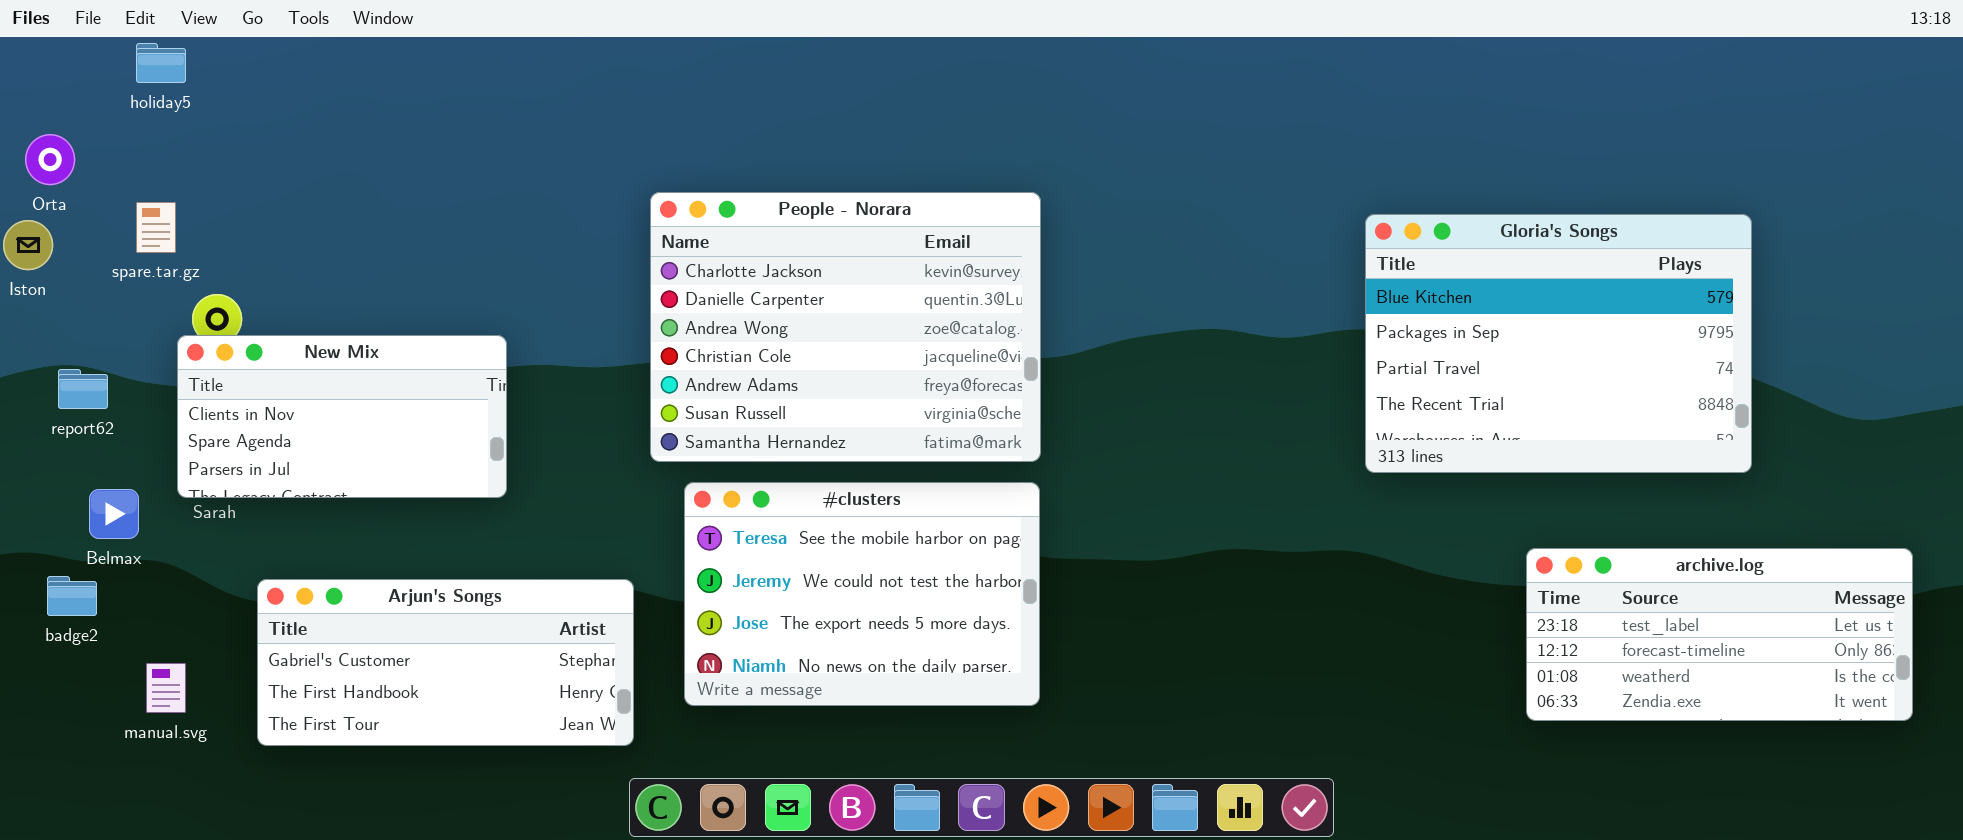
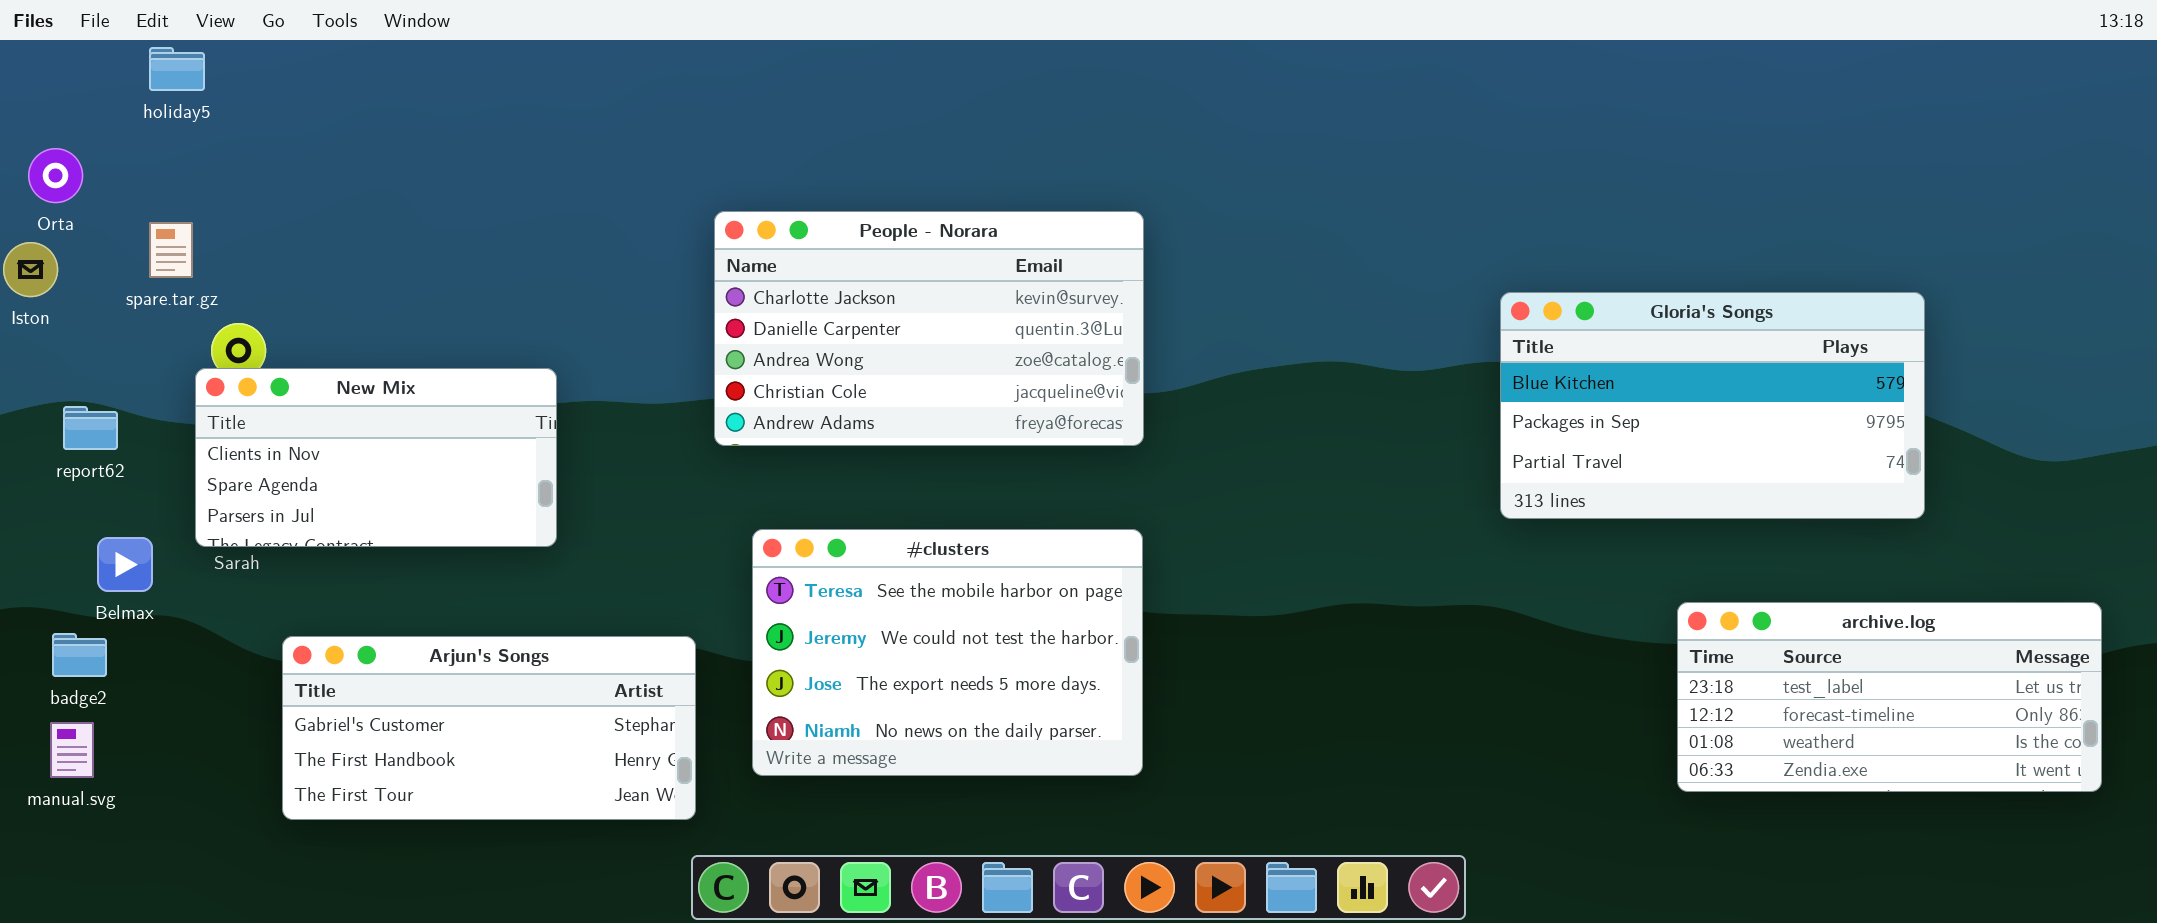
People - Norara: [650,192,1041,462] -> [714,211,1144,446], resized
Gloria's Songs: [1365,214,1752,473] -> [1500,292,1925,519], resized
manual.svg: [146,663,186,713] -> [50,722,94,778], moved

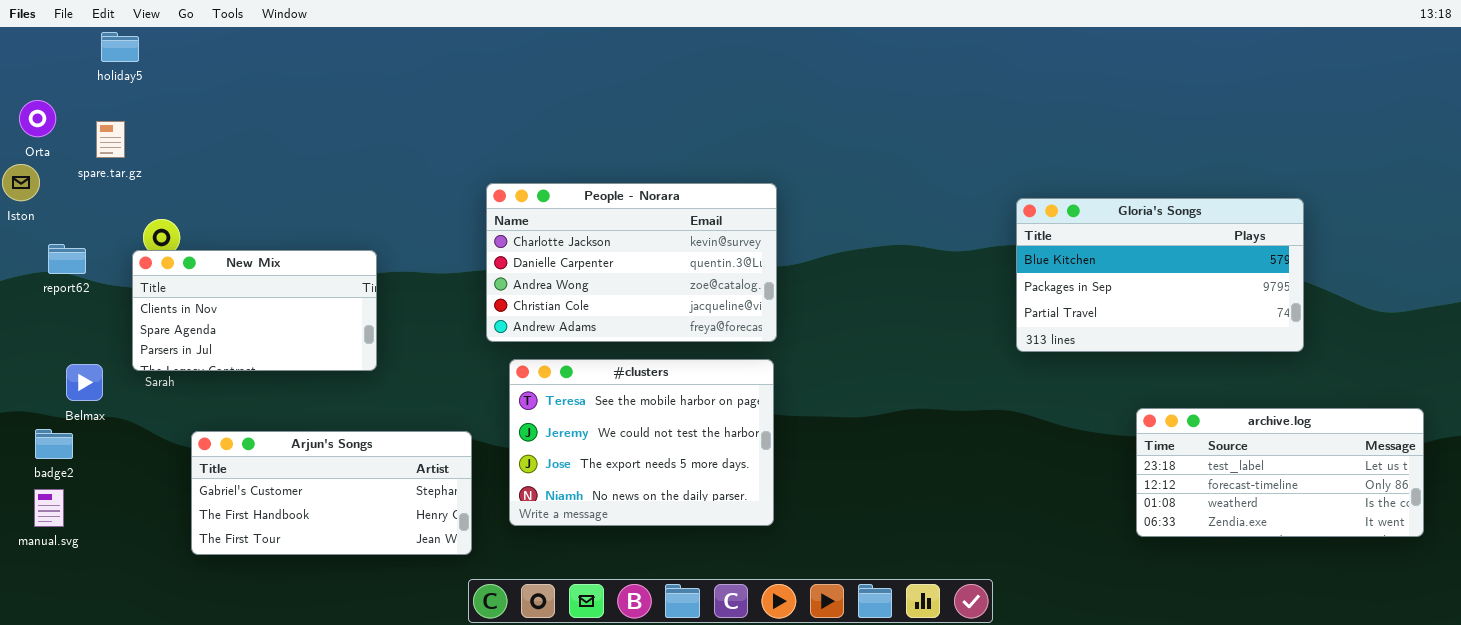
People - Norara: [714,211,1144,446] -> [486,183,777,342], moved
spare.tar.gz: [149,222,193,278] -> [96,121,125,158], moved
report62: [63,406,118,450] -> [48,244,86,274], moved

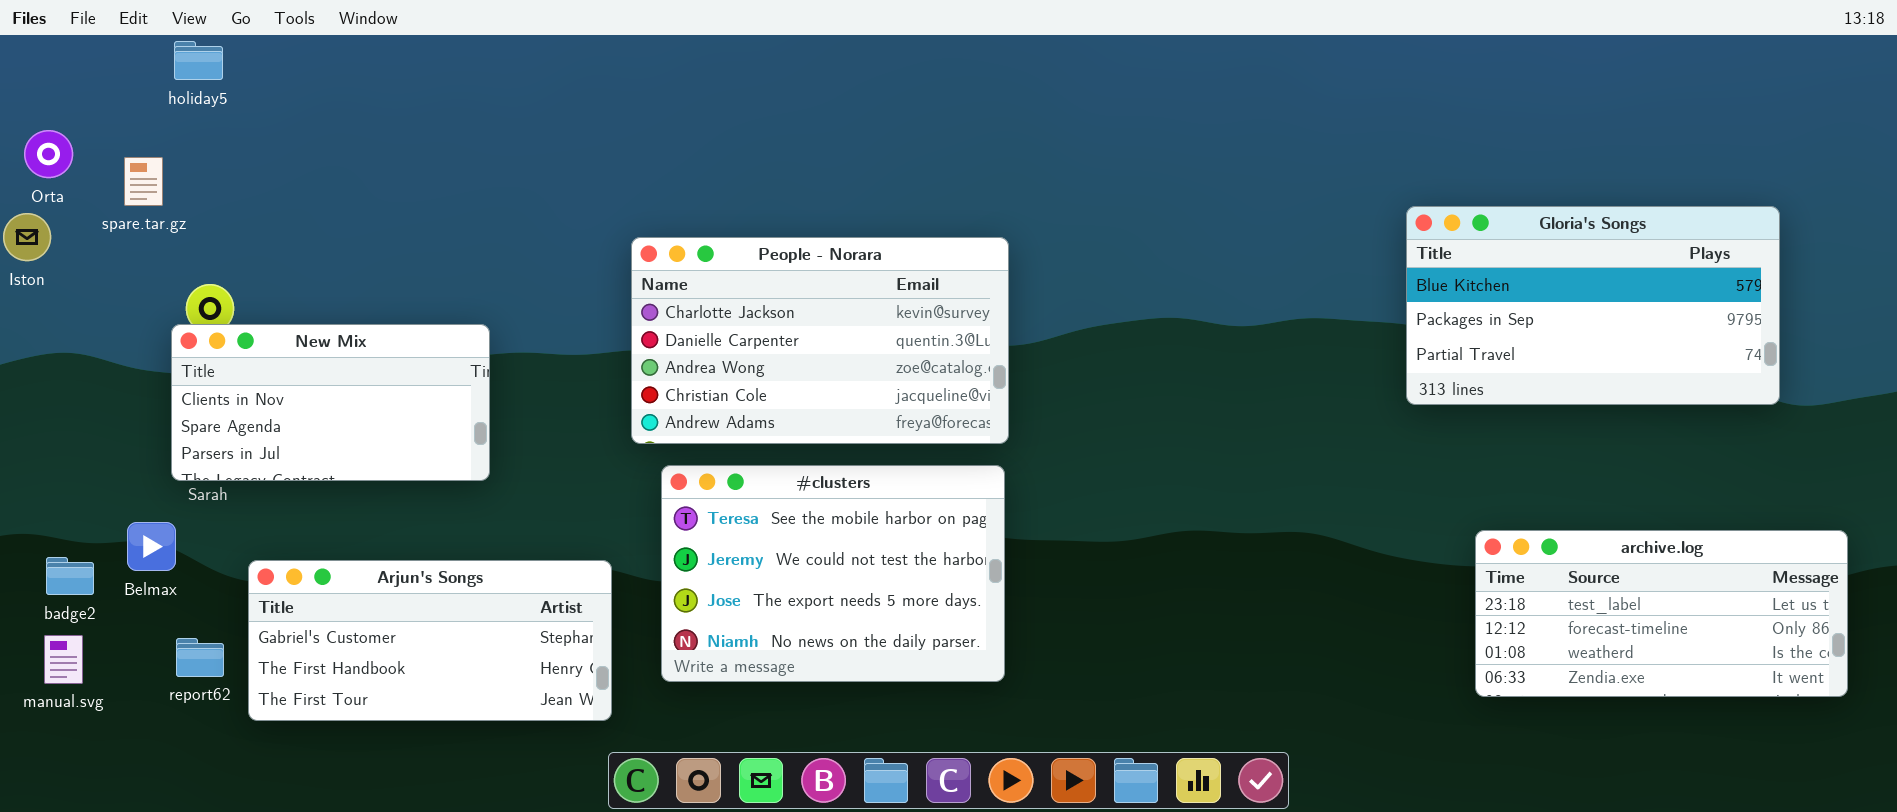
holiday5: [101,32,139,62] -> [174,41,223,80], moved
Gloria's Songs: [1016,198,1304,352] -> [1406,206,1780,405], moved
report62: [48,244,86,274] -> [176,638,224,677], moved
Belmax: [66,364,103,401] -> [127,522,176,571], moved

